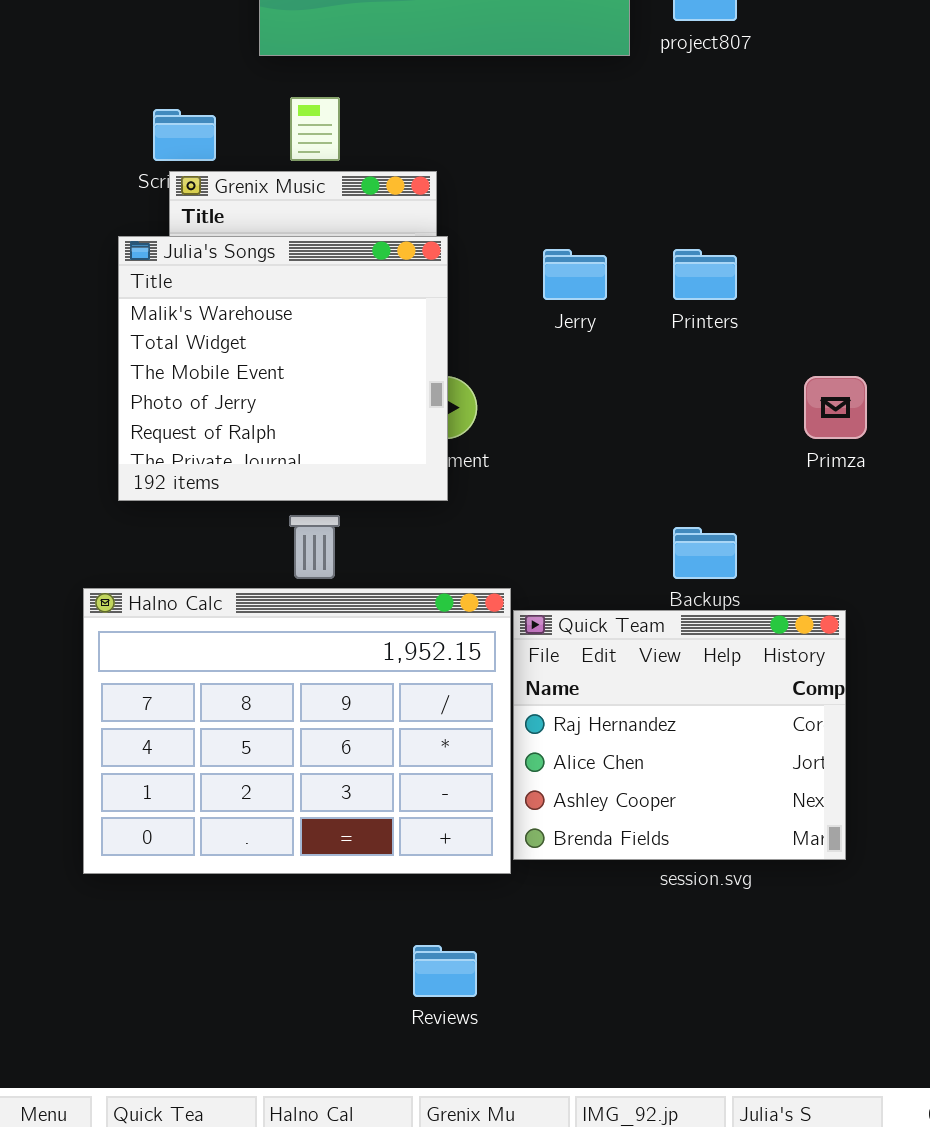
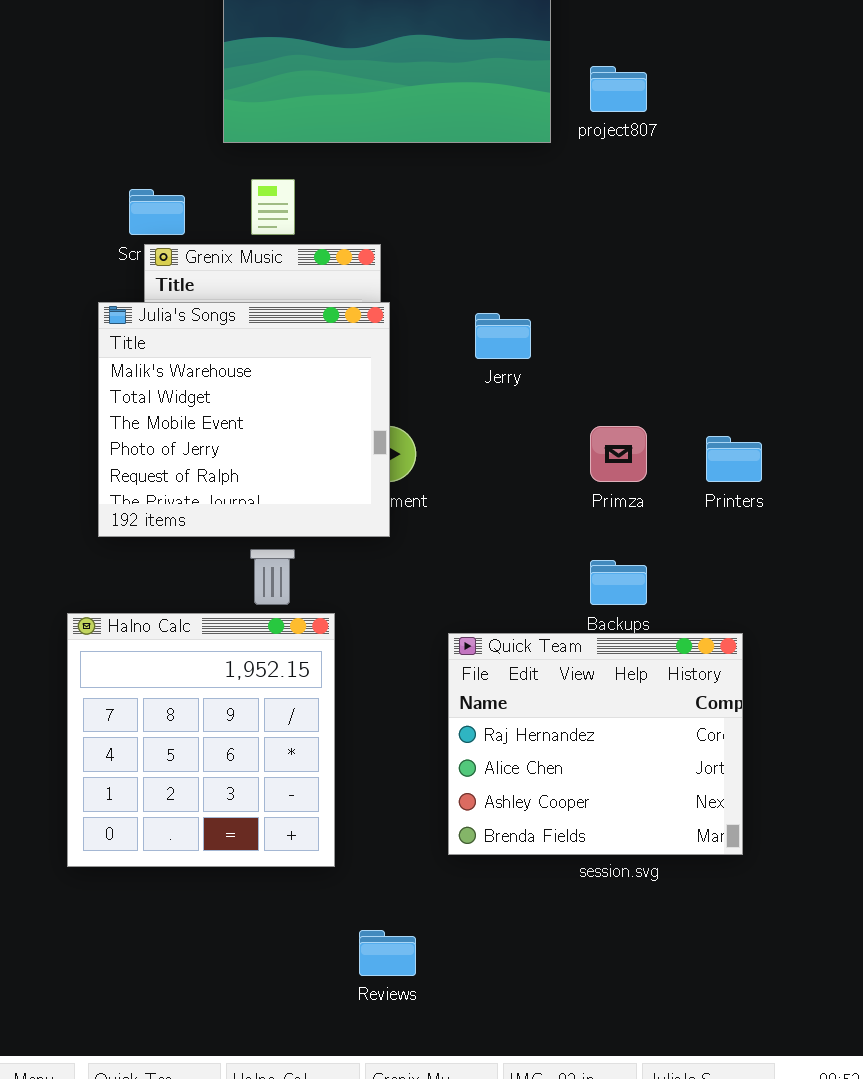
Printers: [673,249,737,300] -> [706,436,762,482], moved
Primza: [804,376,867,439] -> [590,426,647,482], moved
Halno Calc: [83,588,511,874] -> [67,613,335,867], resized

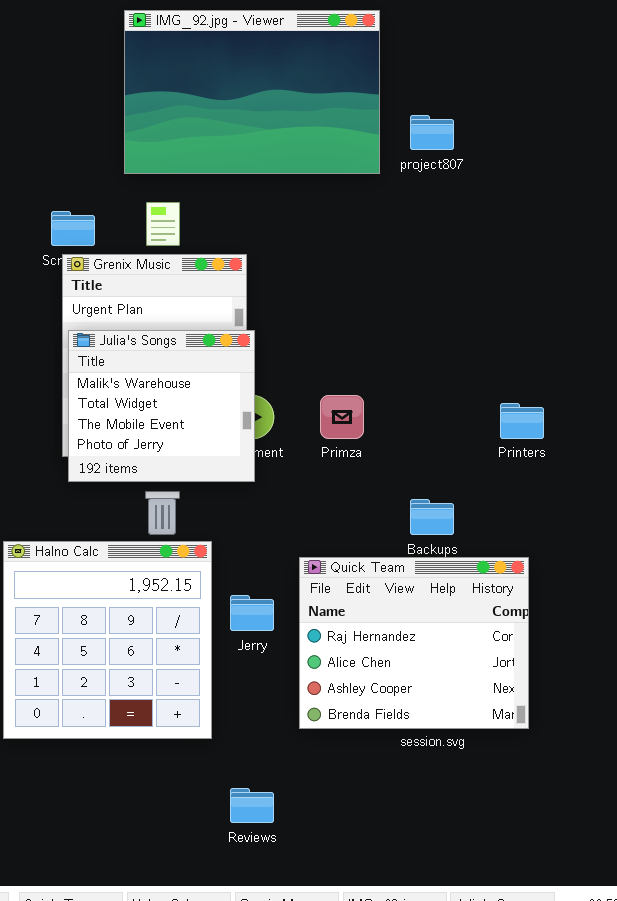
Julia's Songs: [98,302,390,537] -> [68,330,255,482], resized
Jerry: [475,313,531,359] -> [230,595,274,631], moved
Primza: [590,426,647,482] -> [320,395,364,439], moved

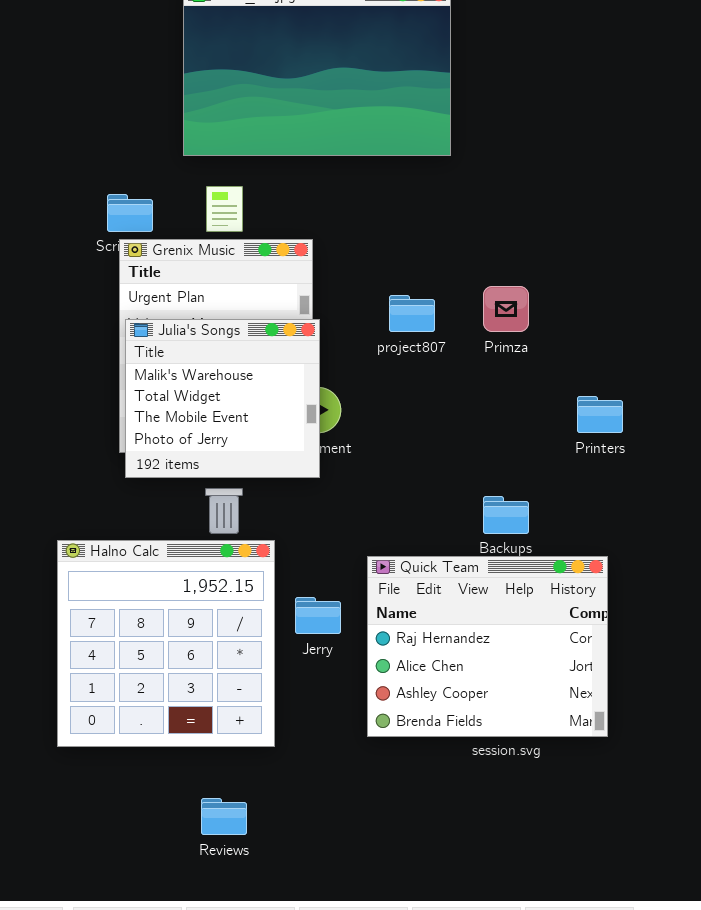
project807: [410,115,454,150] -> [389,295,435,332], moved
Primza: [320,395,364,439] -> [483,286,529,332], moved
Reviews: [230,788,274,823] -> [201,798,247,835], moved

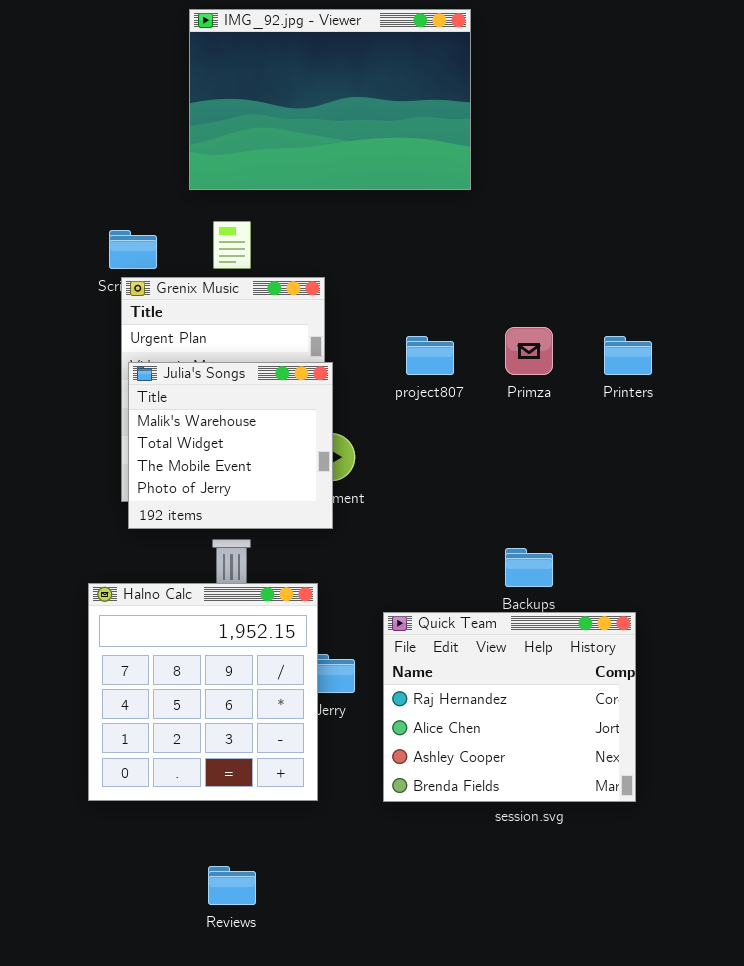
Printers: [577,396,623,433] -> [604,336,652,375], moved
Halno Calc: [57,540,275,747] -> [88,583,318,801], moved

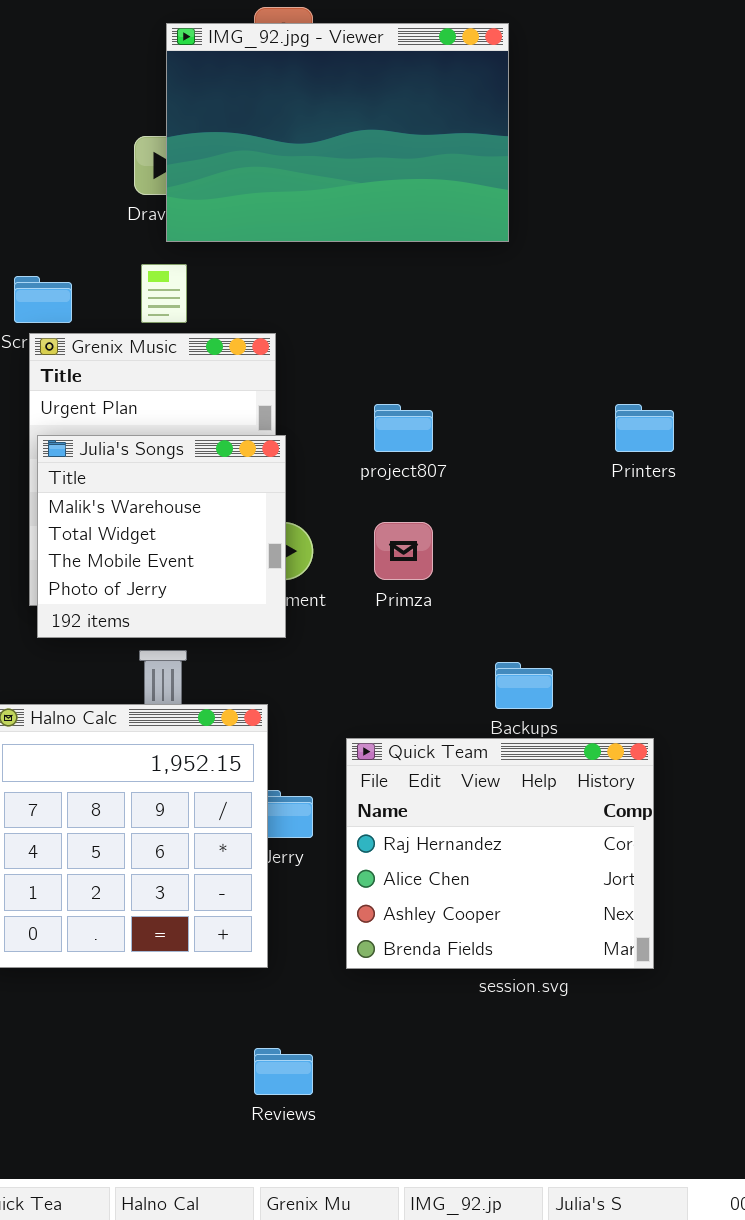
IMG_92.jpg - Viewer: [189,9,471,190] -> [166,23,509,242], moved
Primza: [505,327,553,375] -> [374,522,433,580], moved
Reviews: [208,866,256,905] -> [254,1048,313,1095], moved

